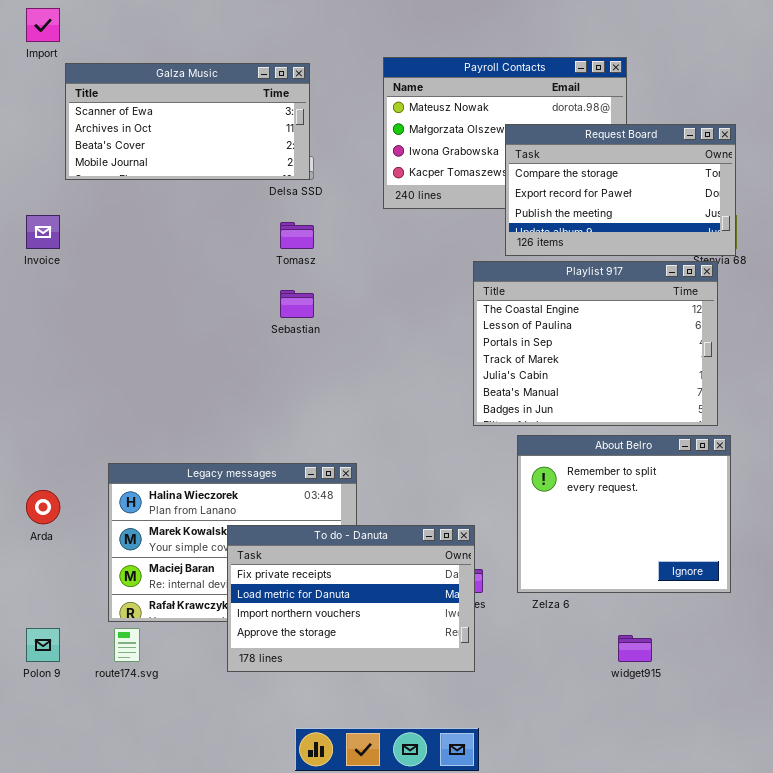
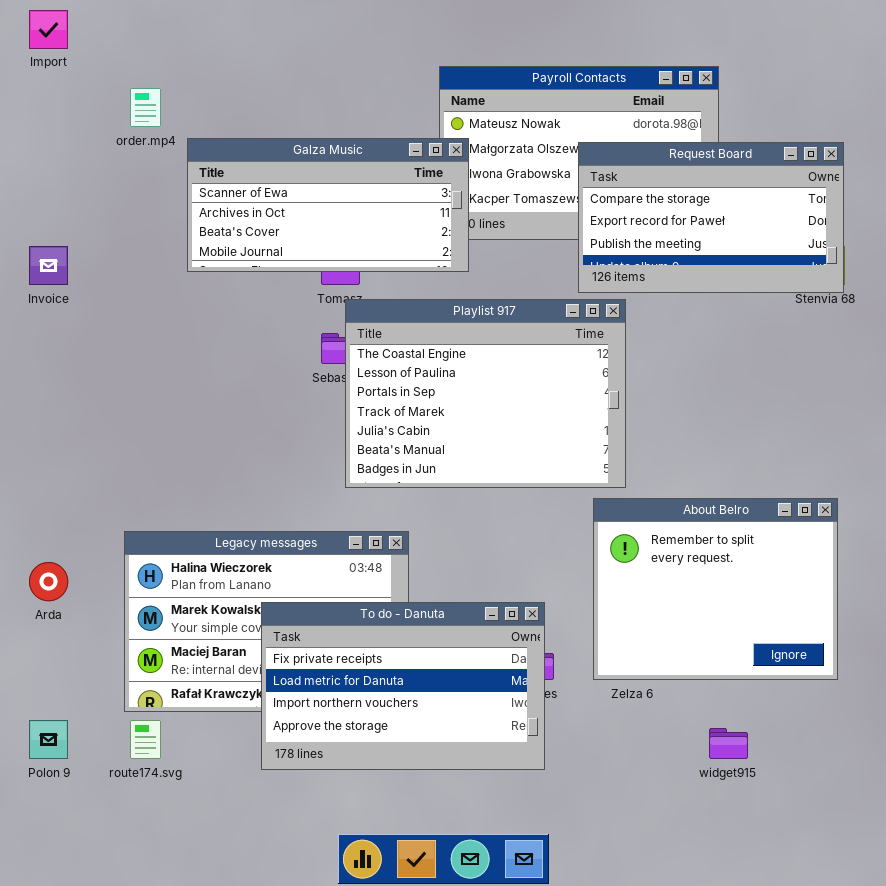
Galza Music: [65,63,310,180] -> [187,138,469,272], moved
Playlist 917: [473,261,718,426] -> [345,299,626,488], moved

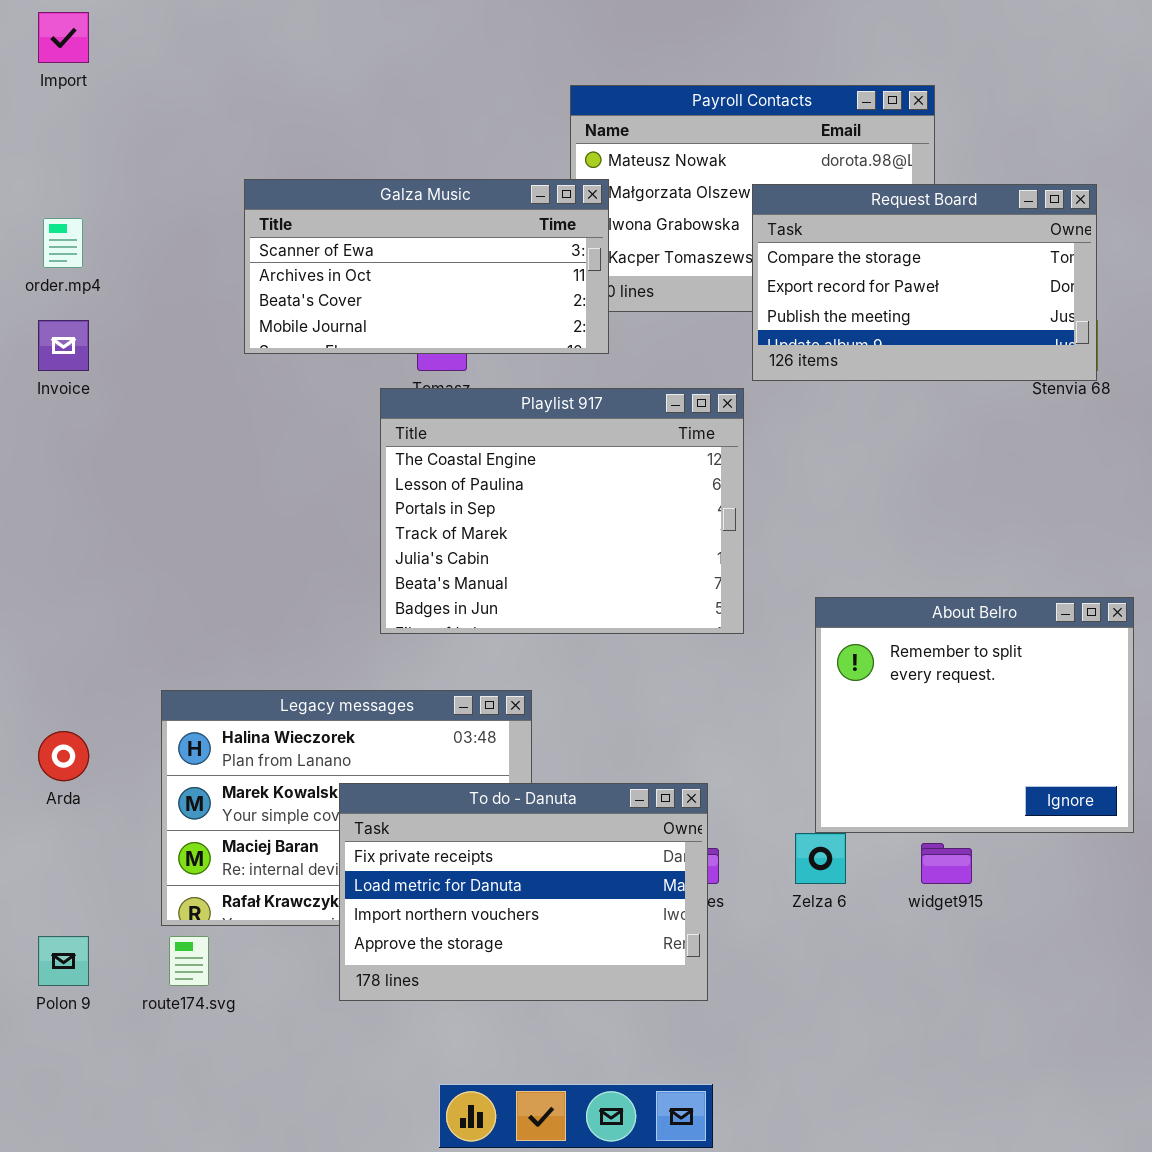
order.mp4: [130,88,161,127] -> [43,218,83,268], moved
Playlist 917: [345,299,626,488] -> [380,388,744,634], moved
About Belro: [593,498,838,680] -> [815,597,1134,833], moved
widget915: [709,728,748,759] -> [921,843,972,884], moved

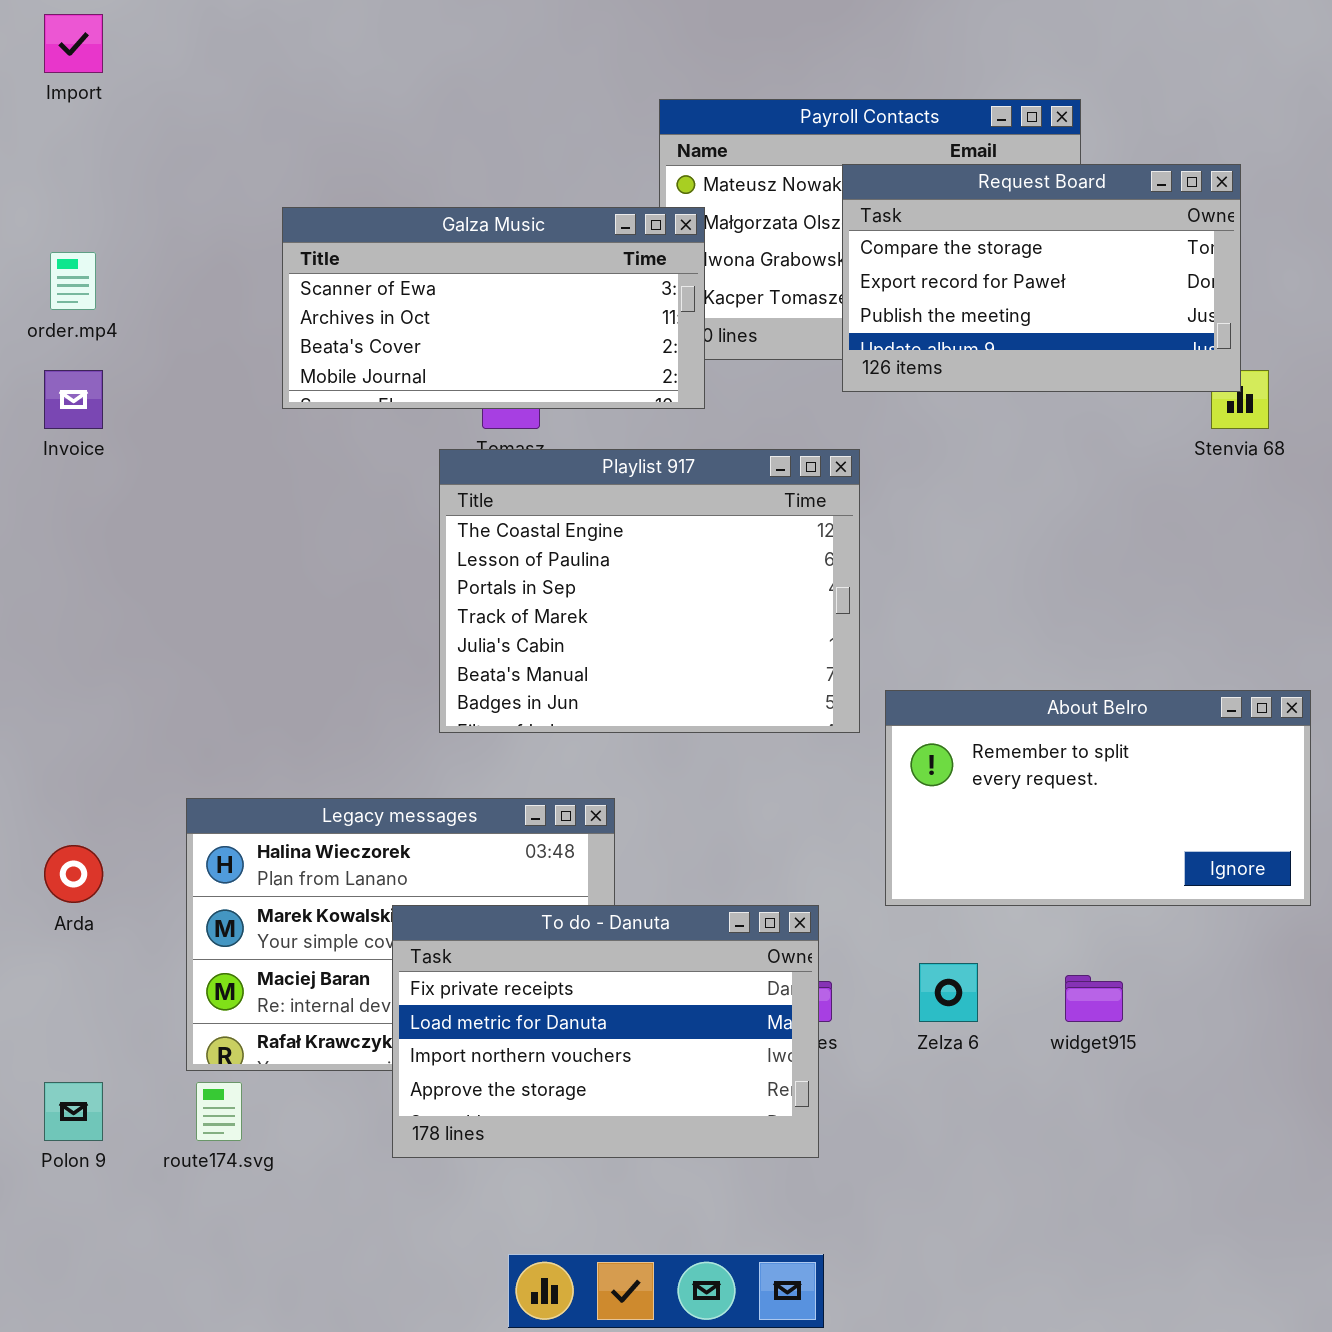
Request Board: [752,184,1097,381] -> [842,164,1241,392], moved
About Belro: [815,597,1134,833] -> [885,690,1311,906], resized

